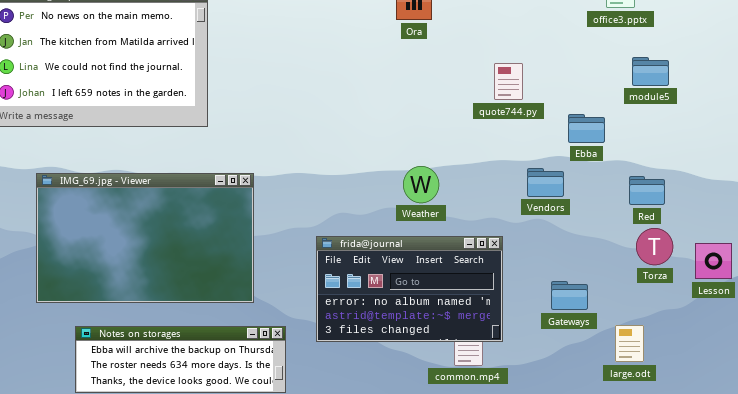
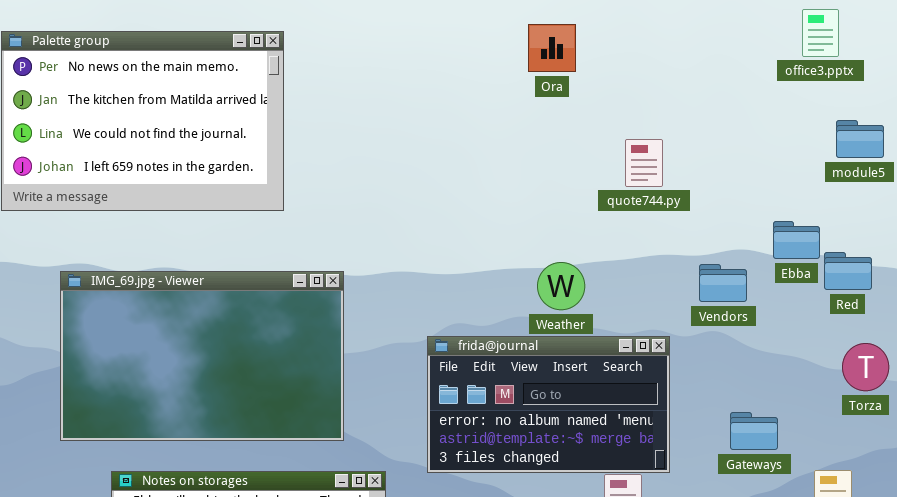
quote744.py: [494,63,523,100] -> [625,139,663,187], moved
Ebba: [568,114,605,143] -> [773,221,820,259], moved
Red: [629,176,665,205] -> [824,252,872,290], moved
frida@journal: [316,236,503,342] -> [427,336,670,473], moved

